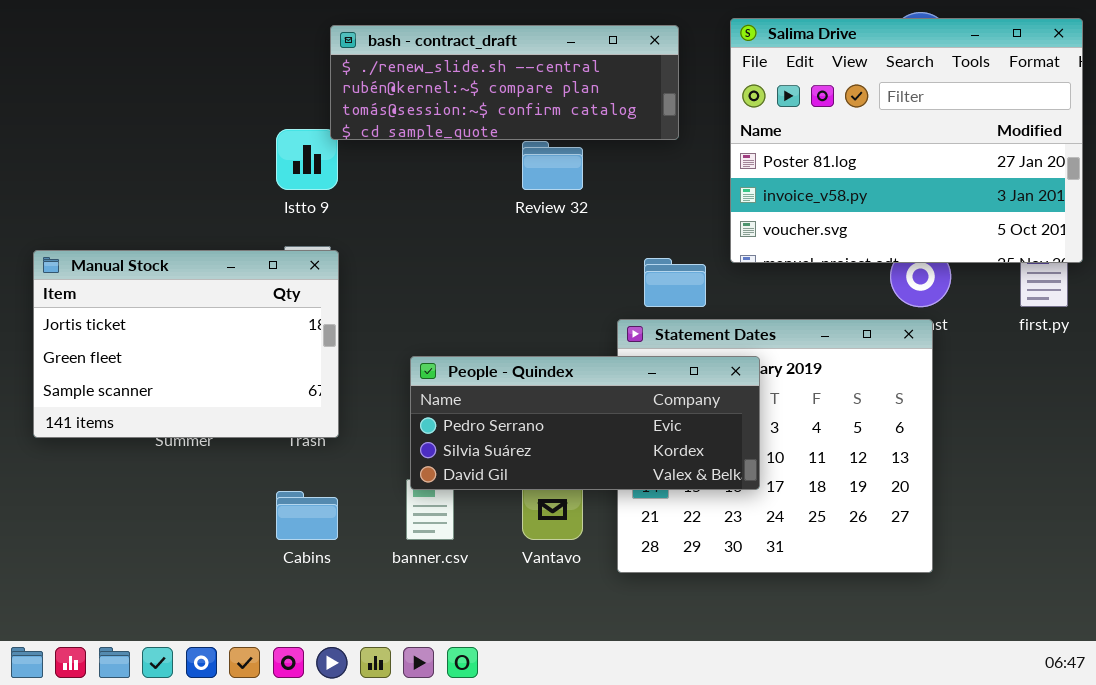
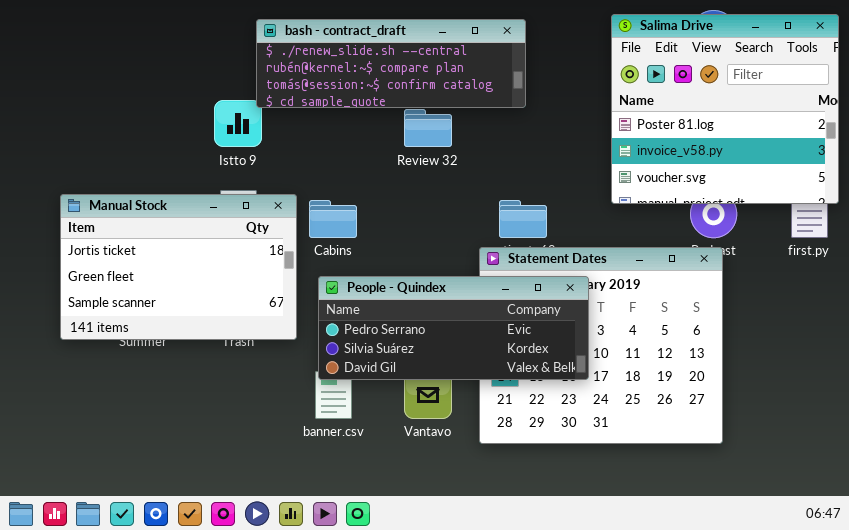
Salima Drive: [730,18,1083,263] -> [611,14,839,204], resized
Manual Stock: [33,250,339,438] -> [60,194,297,340], moved
Cabins: [276,491,338,540] -> [309,200,357,238], moved

